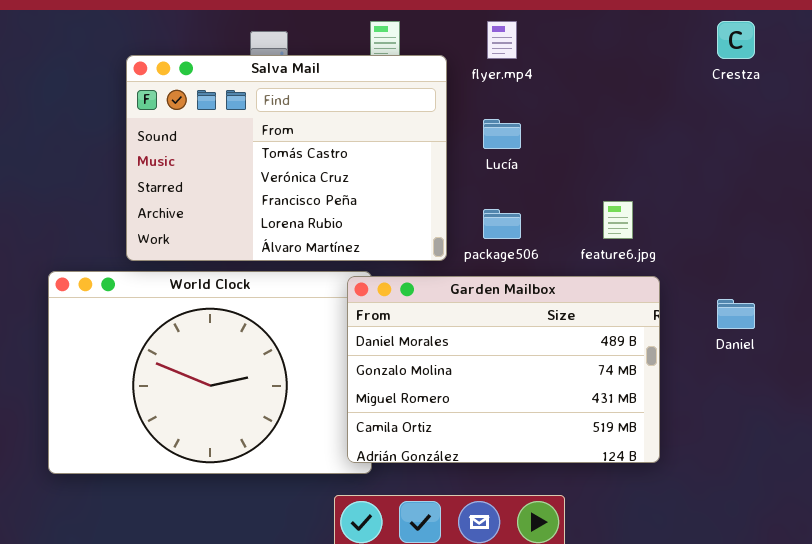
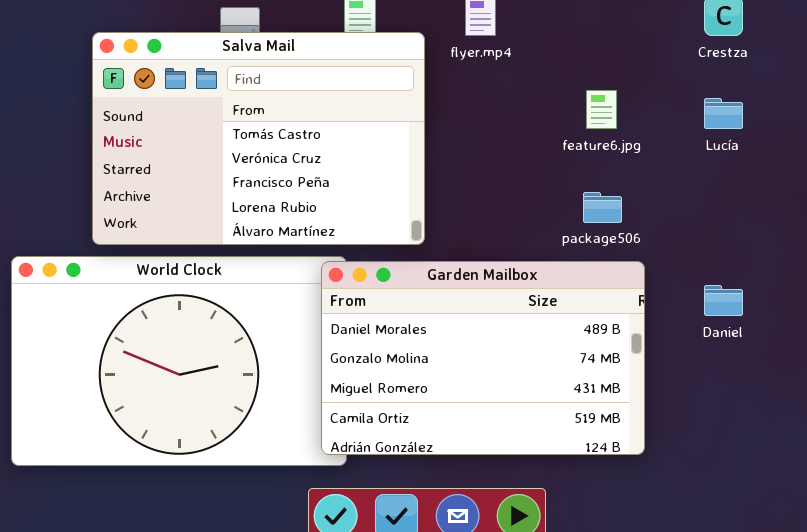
Lucía: [483,119,521,149] -> [704,98,743,129], moved
feature6.jpg: [603,201,633,239] -> [586,90,617,129], moved
package506: [483,209,521,239] -> [583,192,622,223], moved

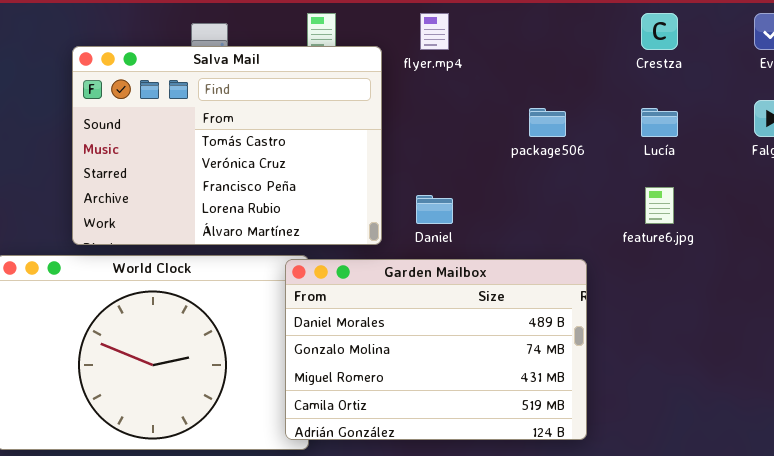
feature6.jpg: [586,90,617,129] -> [645,187,674,224], moved
package506: [583,192,622,223] -> [529,108,566,137], moved
Daniel: [704,285,743,316] -> [416,195,453,224], moved

